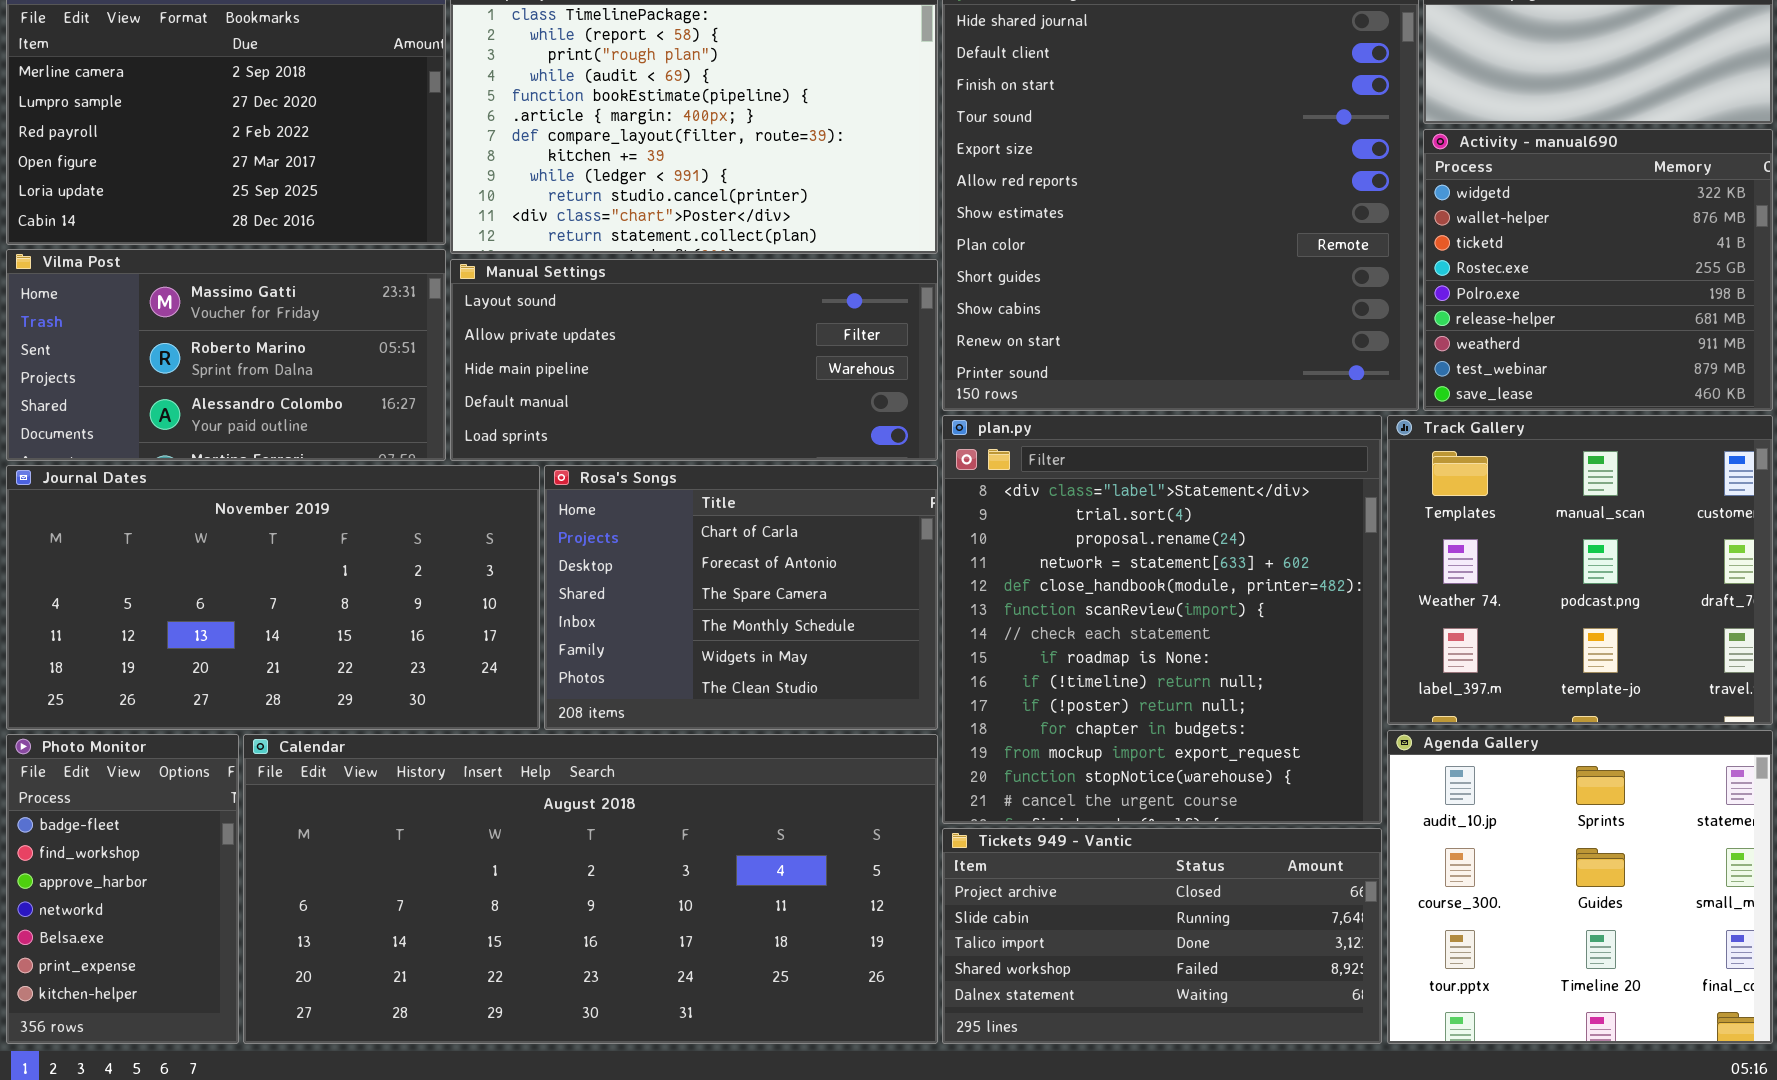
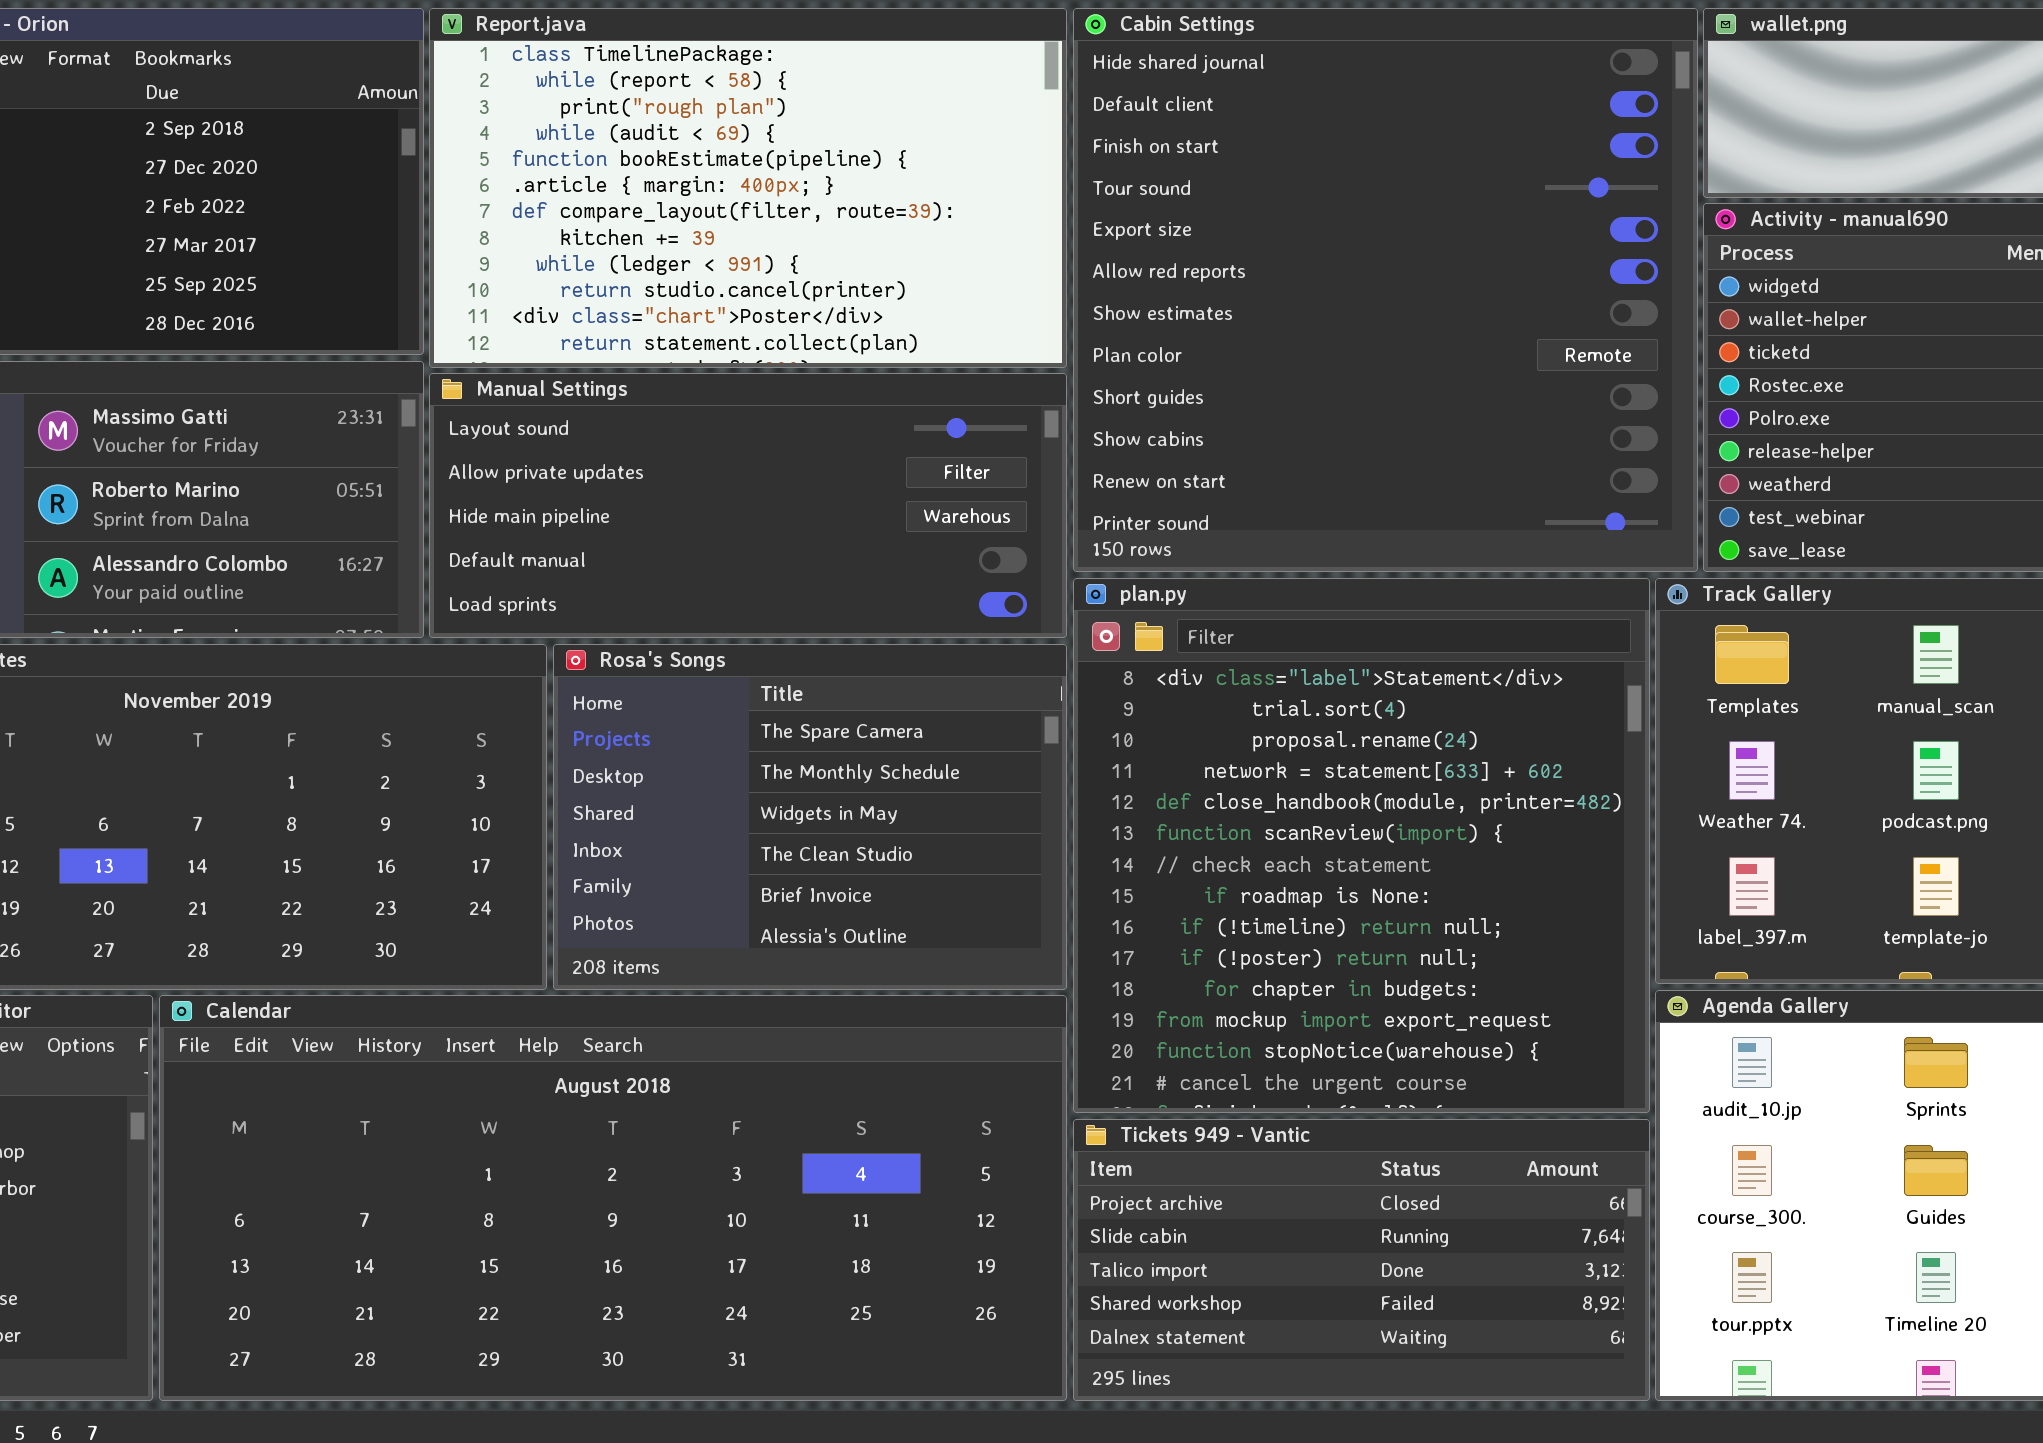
Rosa's Songs: [544,465,938,730] -> [553,644,1067,990], scrolled down 2 rows

